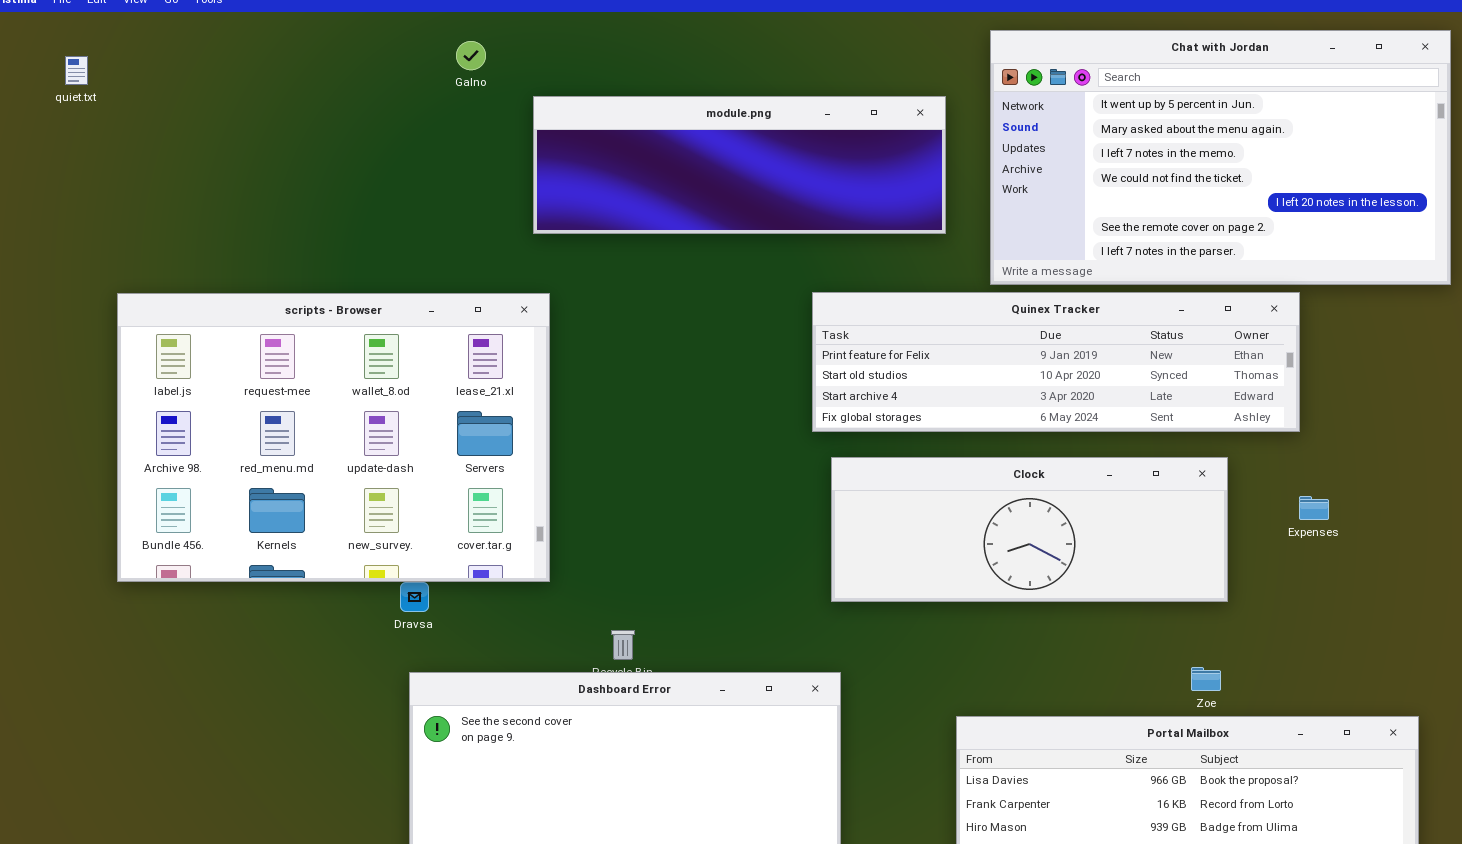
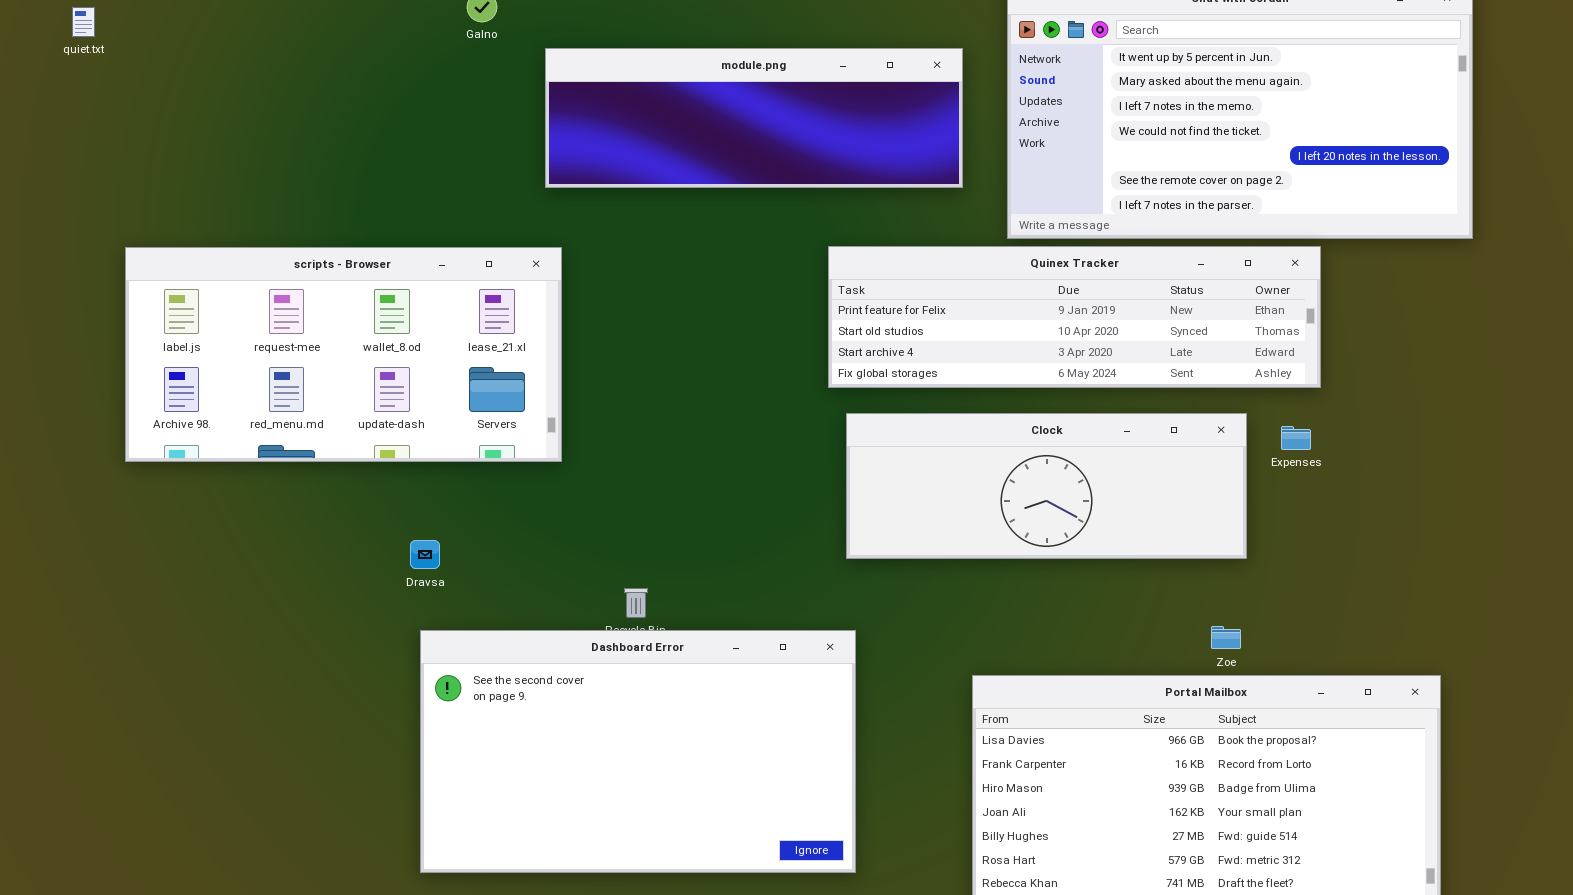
scripts - Browser: [117,293,550,582] -> [125,247,562,462], resized
Expenses: [1299,496,1329,520] -> [1281,426,1311,450], moved

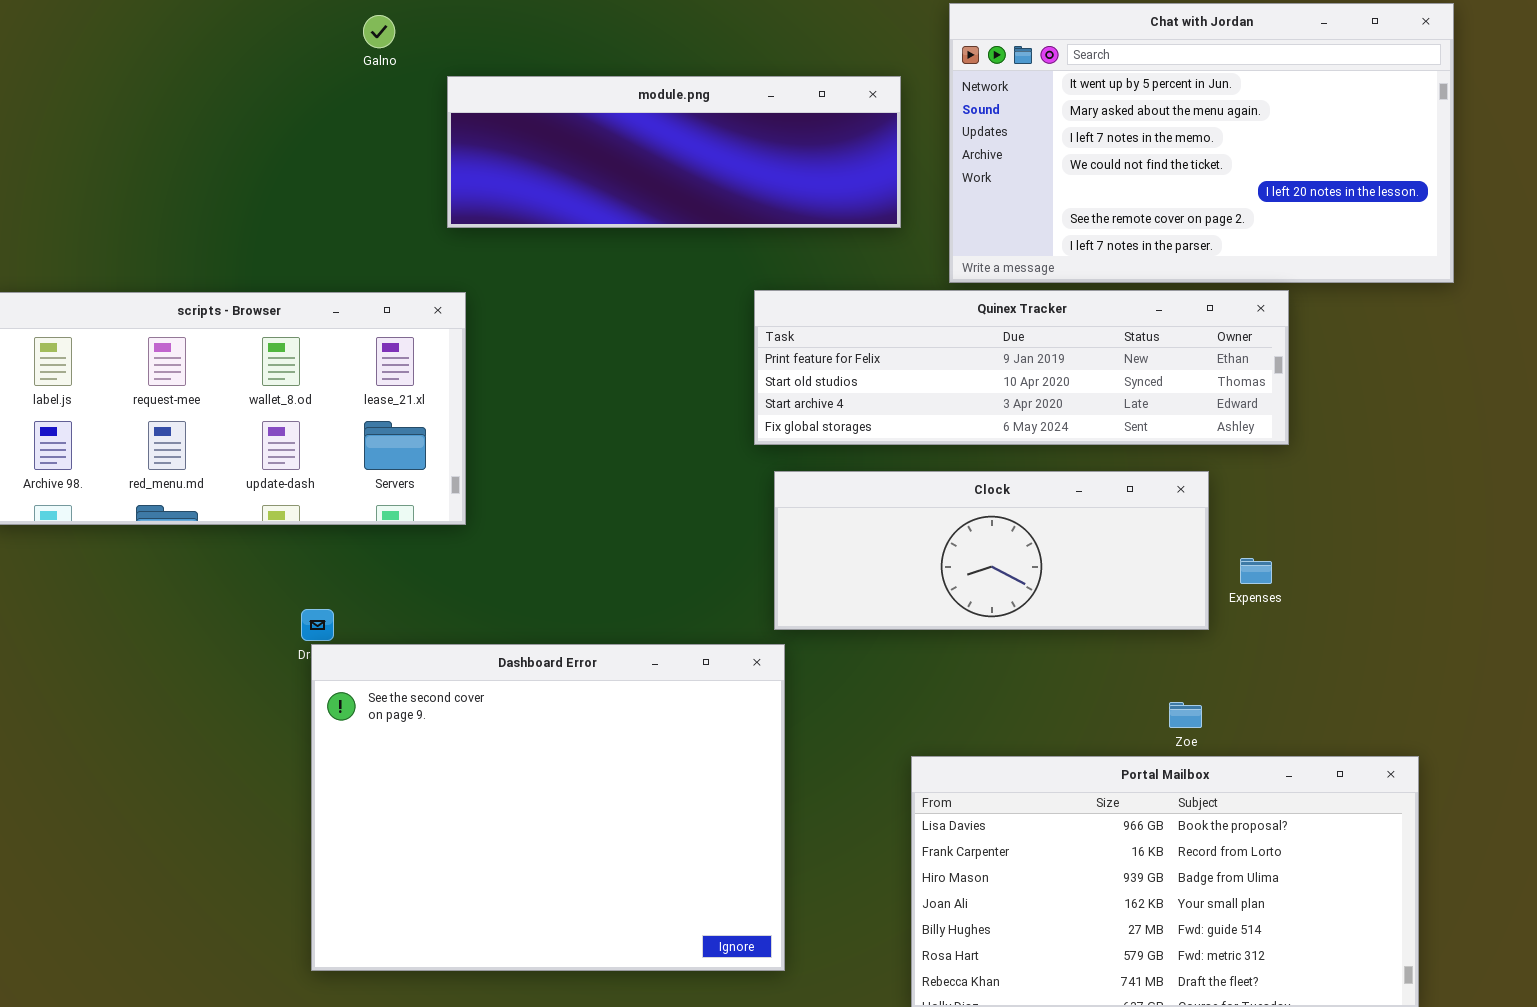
Expenses: [1281,426,1311,450] -> [1240,558,1272,584], moved
Dashboard Error: [420,630,856,873] -> [311,644,785,971], resized

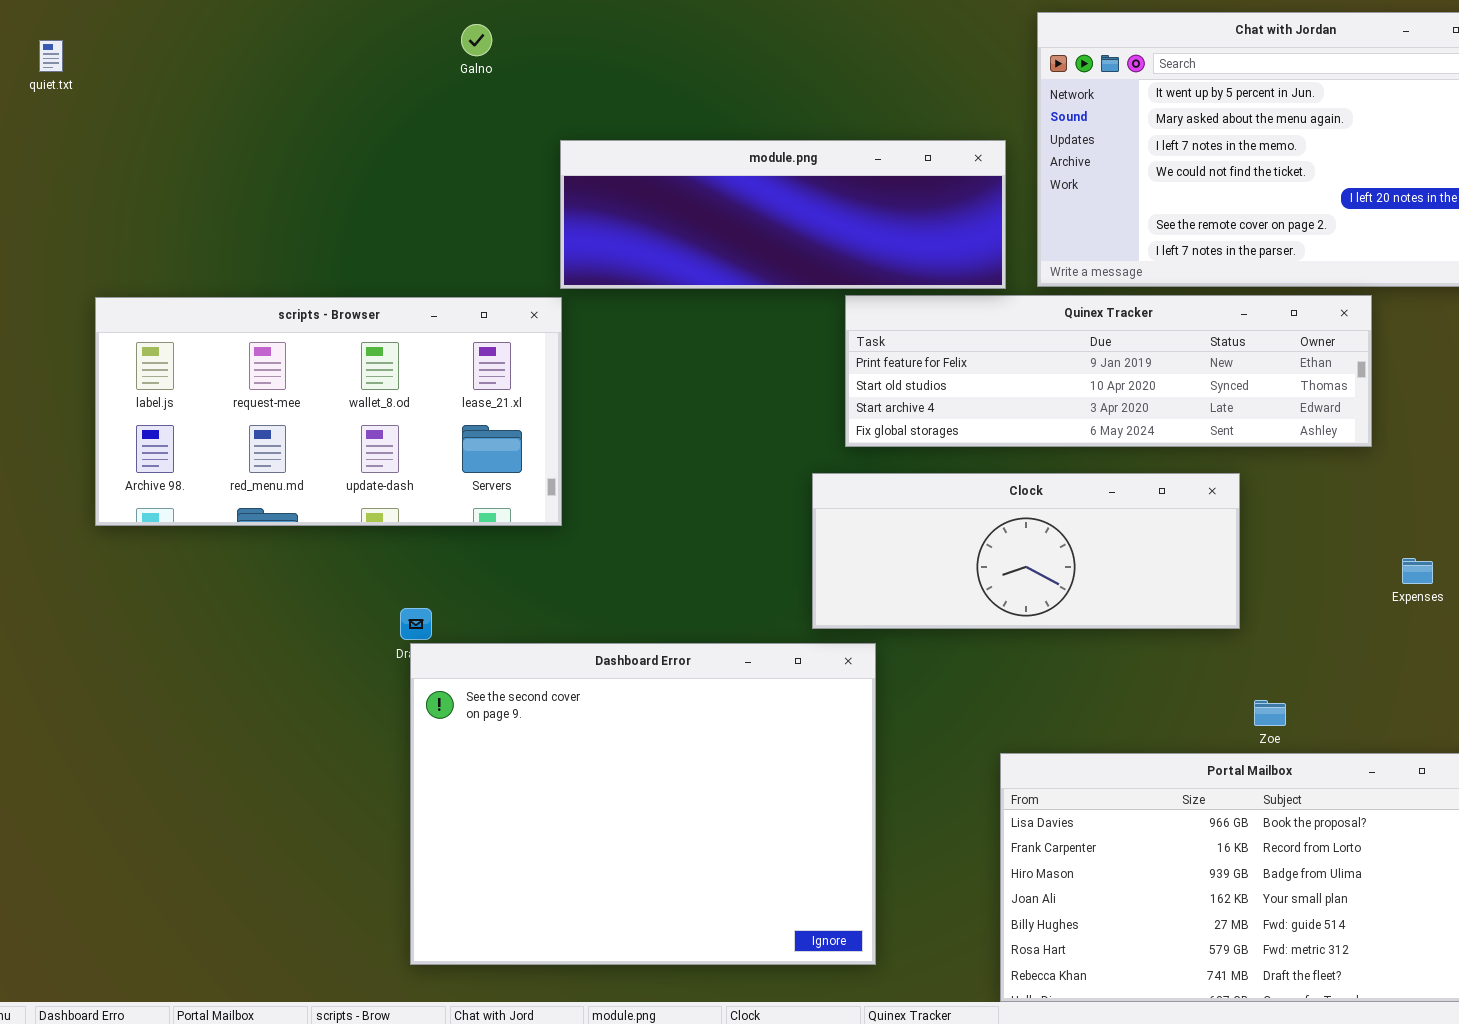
module.png: [447,76,901,228] -> [560,140,1006,289], moved
Clock: [774,471,1209,630] -> [812,473,1240,629], moved
Expenses: [1240,558,1272,584] -> [1402,558,1433,584], moved

